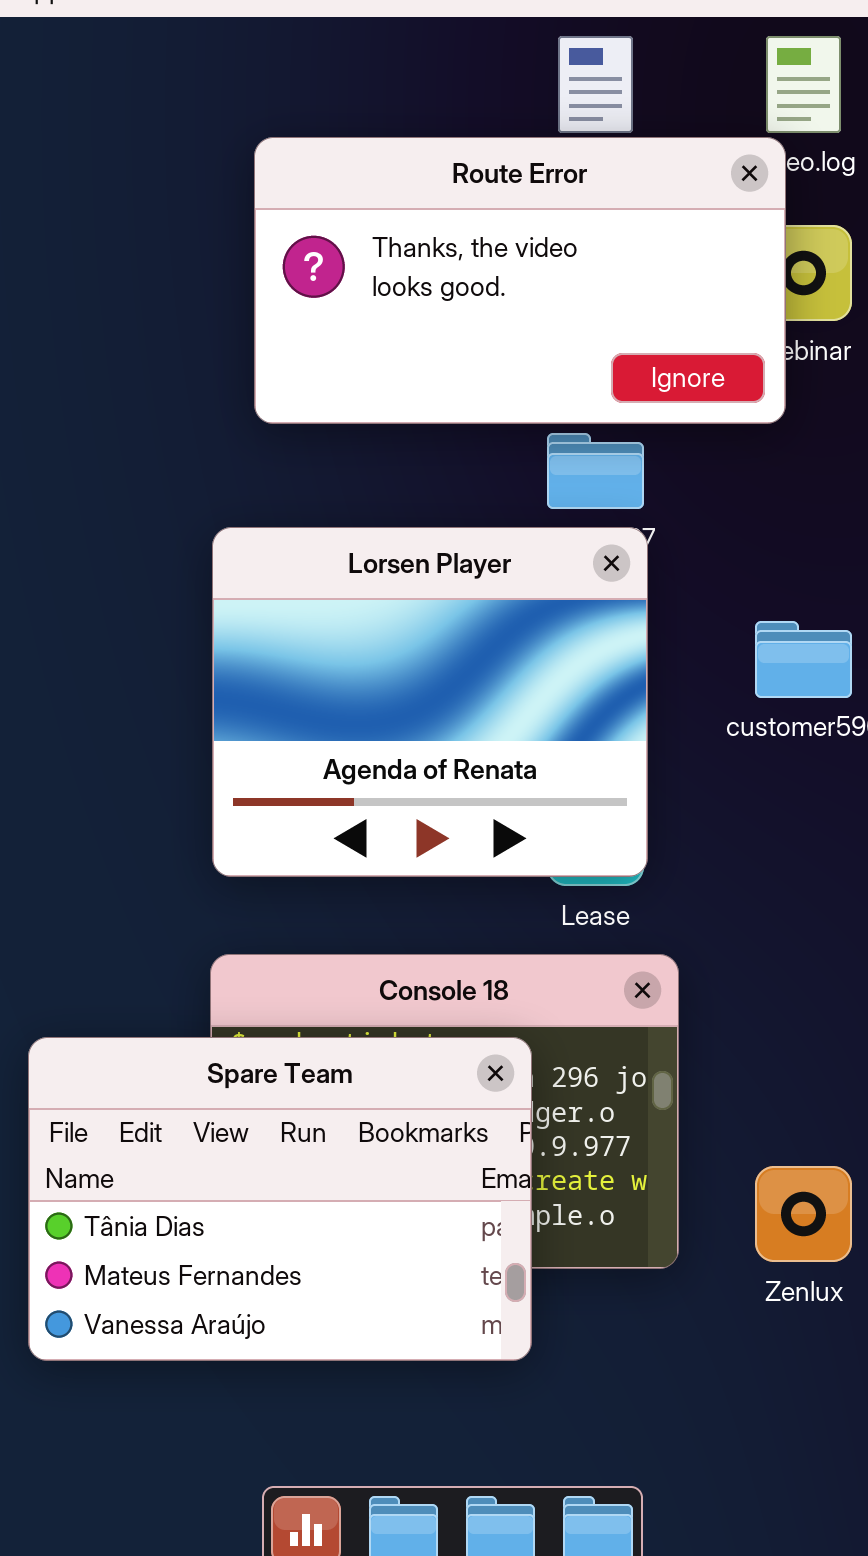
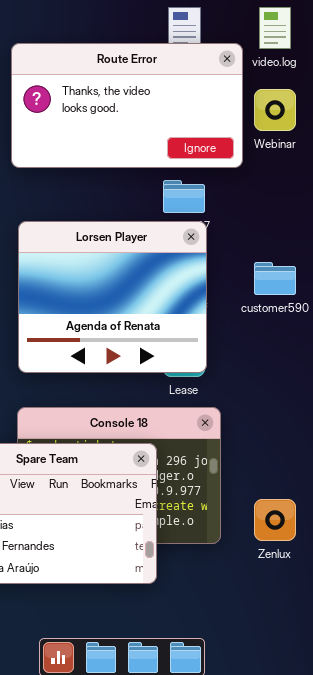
Route Error: [254,137,786,424] -> [11,43,243,168], moved

